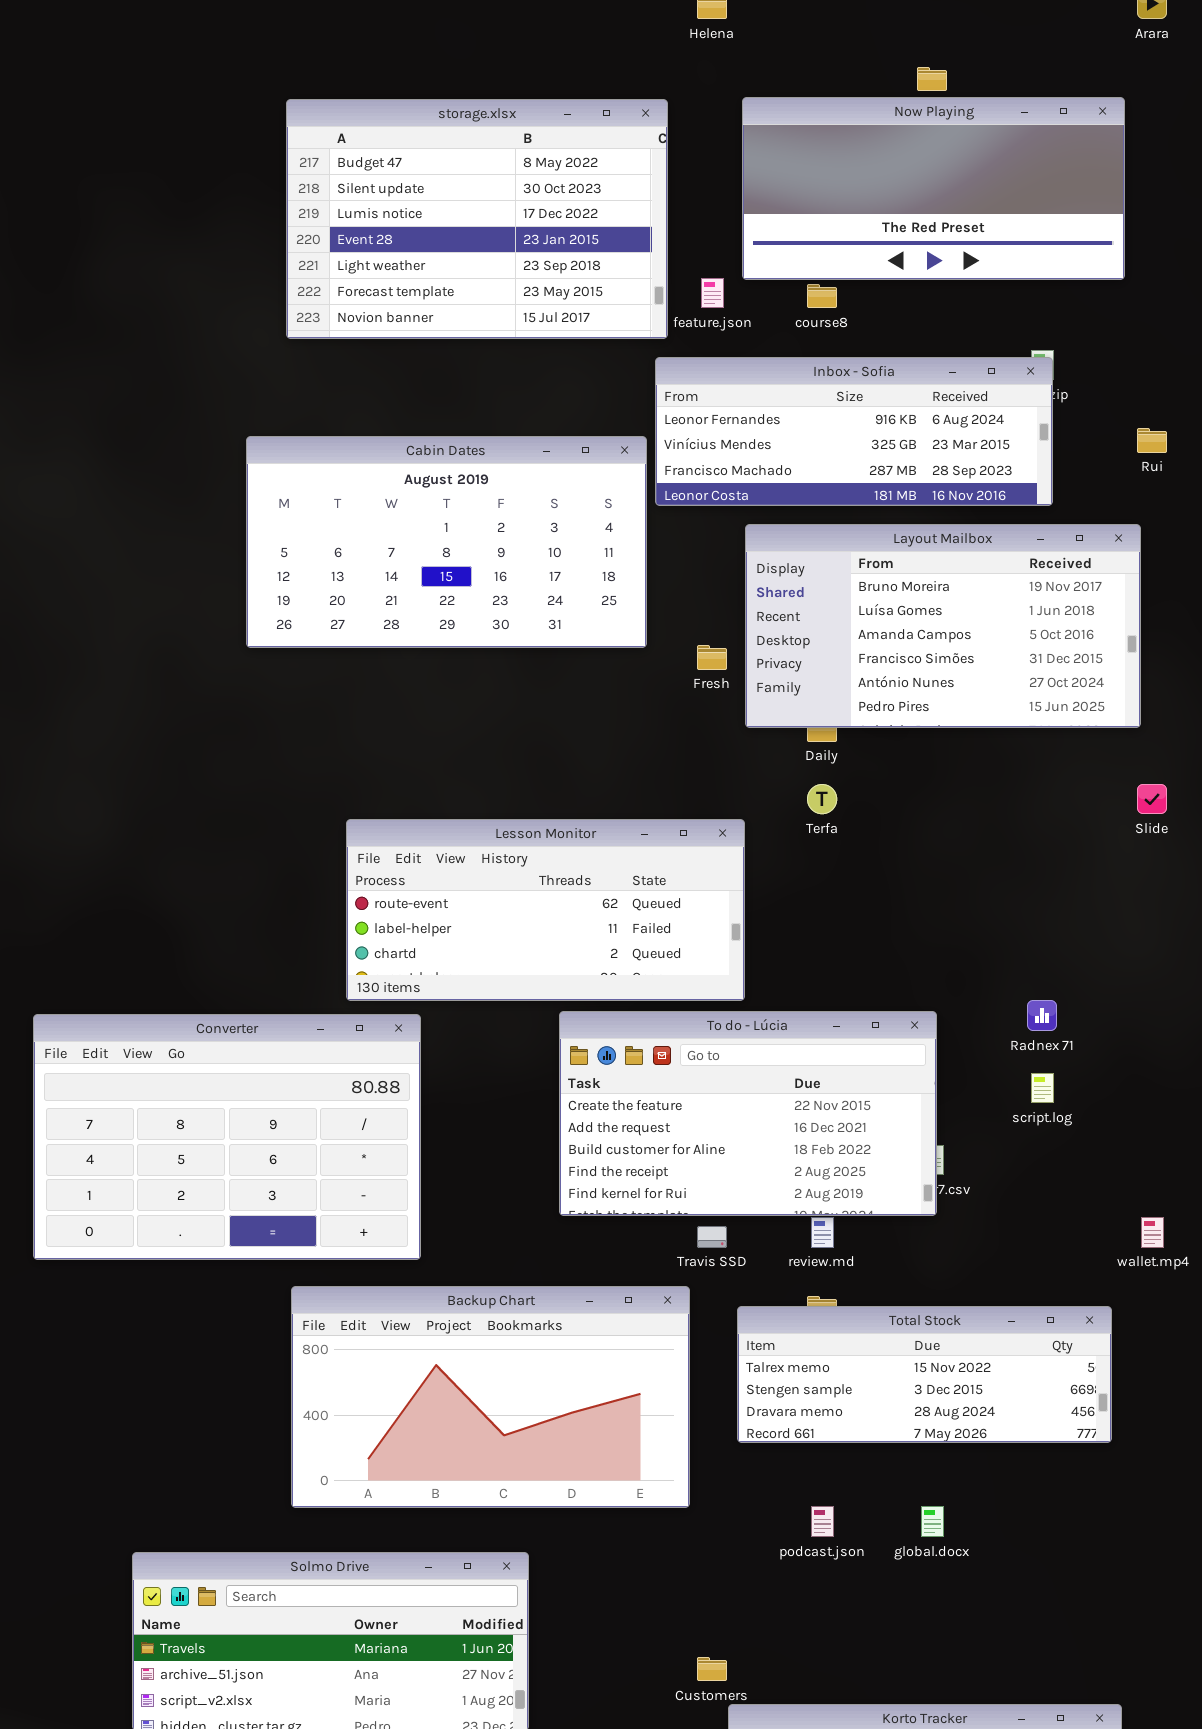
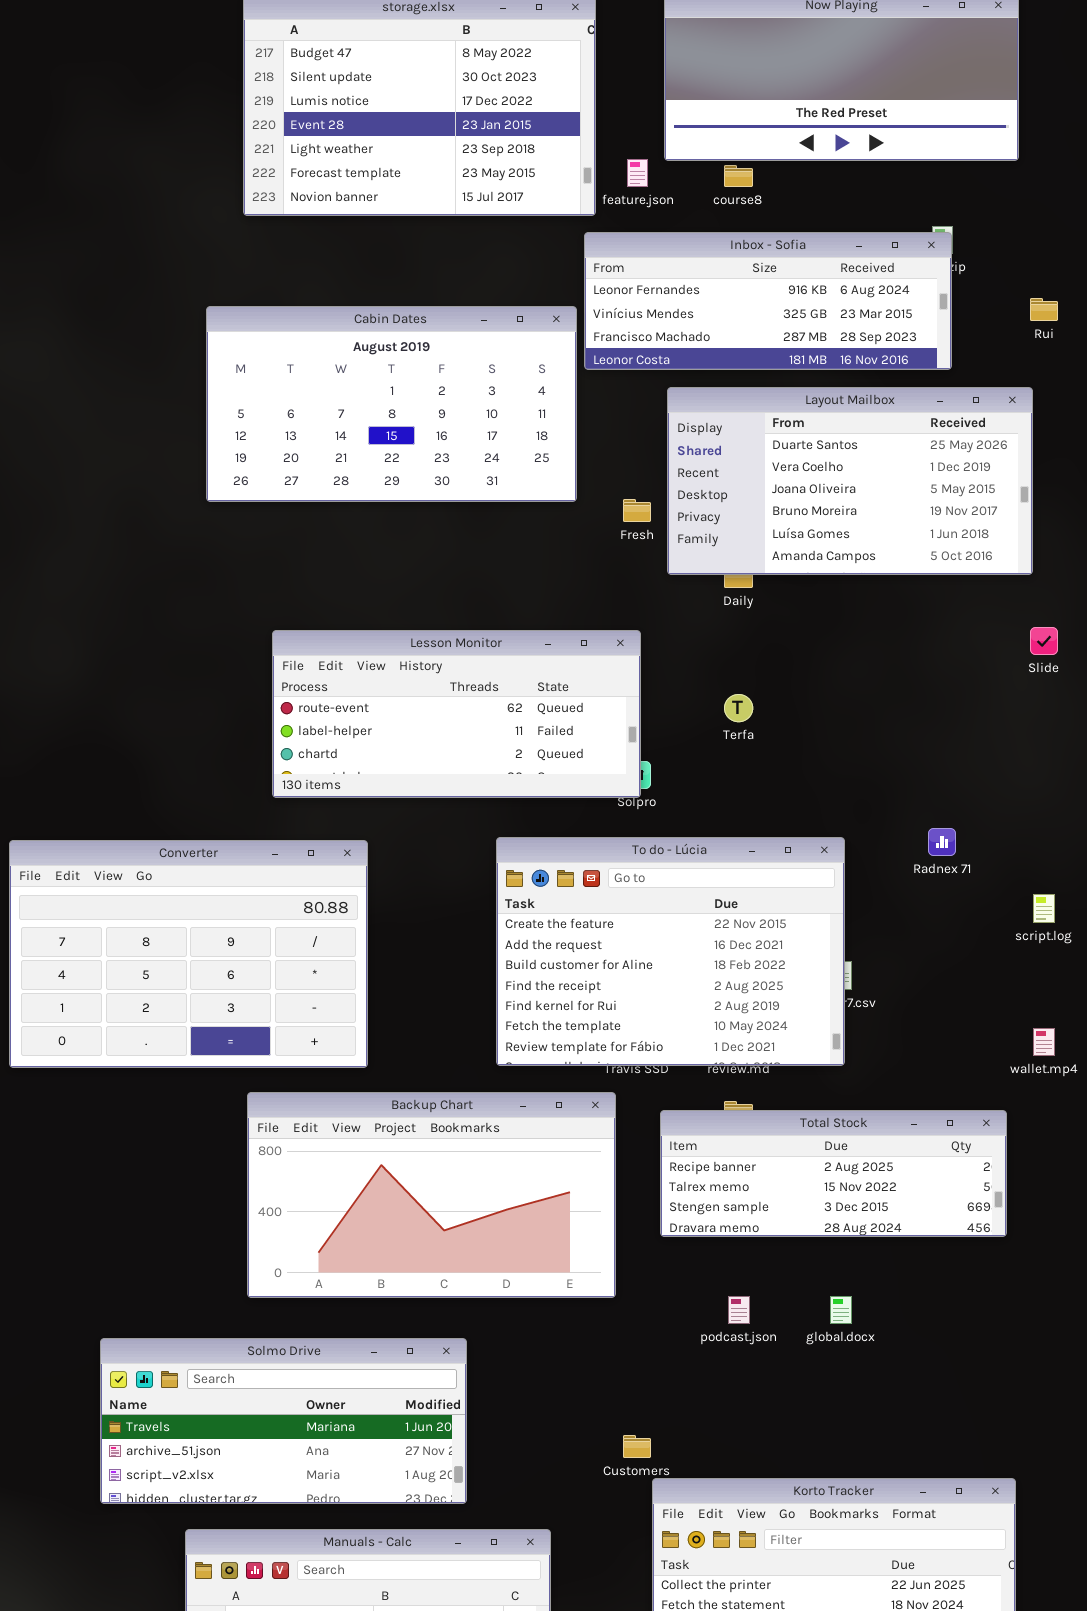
Layout Mailbox: [745,524,1141,728] -> [667,387,1033,575], scrolled up 3 rows
Terfa: [807,784,837,814] -> [724,694,753,722], moved
Lesson Monitor: [346,819,745,1001] -> [272,630,641,798], moved
To do - Lúcia: [559,1011,937,1216] -> [496,837,845,1066], resized
script.log: [1031,1073,1054,1103] -> [1033,894,1055,923], moved
Total Stock: [737,1306,1112,1443] -> [660,1110,1007,1237], scrolled up 1 row

